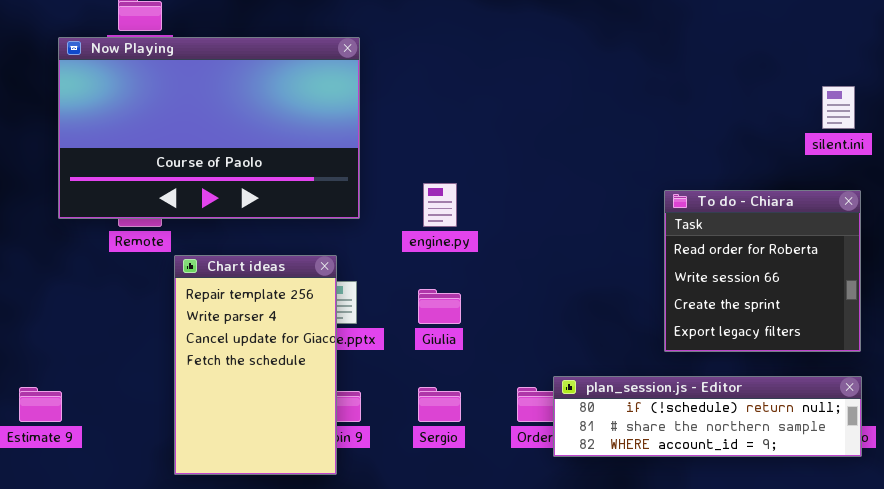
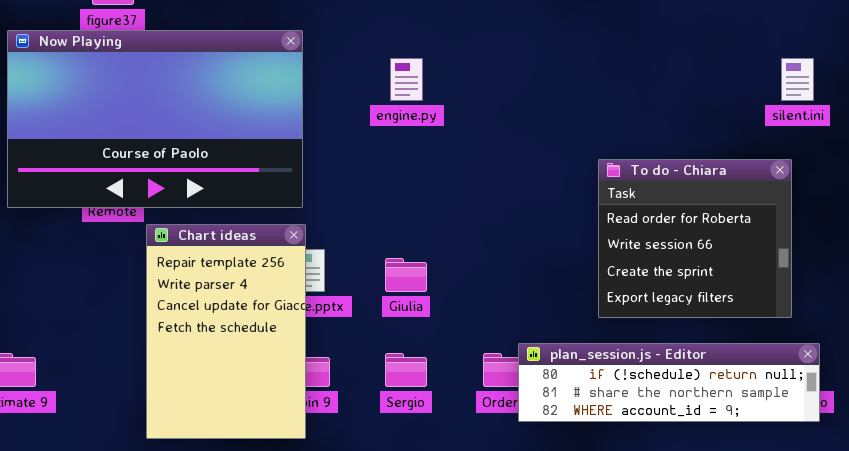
Now Playing: [58,37,360,219] -> [7,30,303,208], moved
engine.py: [423,183,457,227] -> [390,58,423,101], moved
To do - Chiara: [664,190,861,352] -> [598,159,792,318], moved

